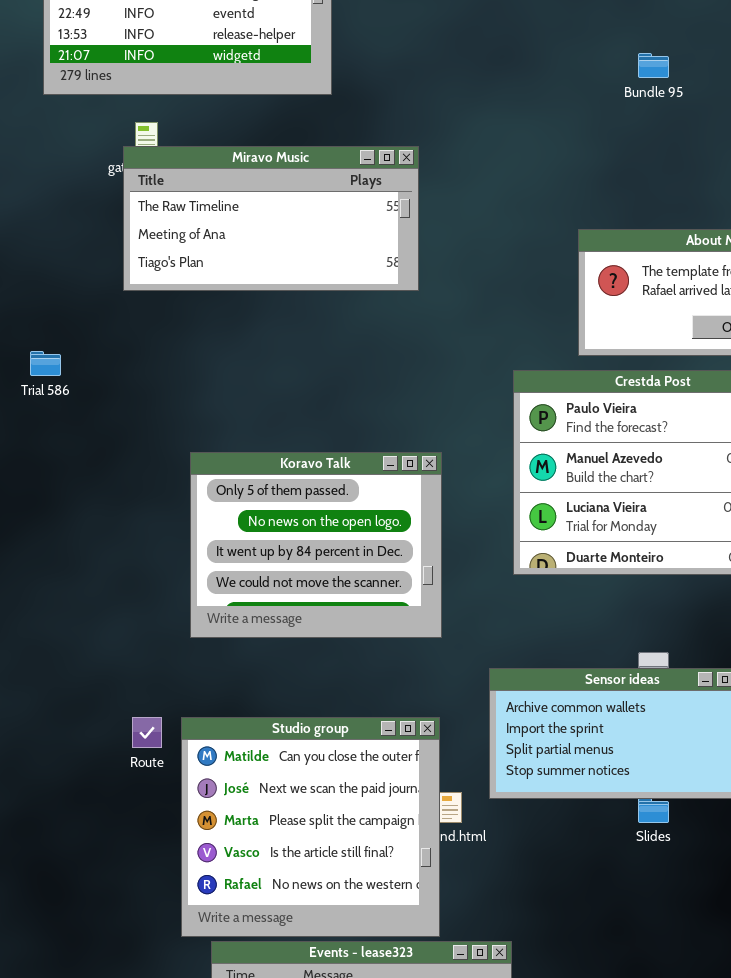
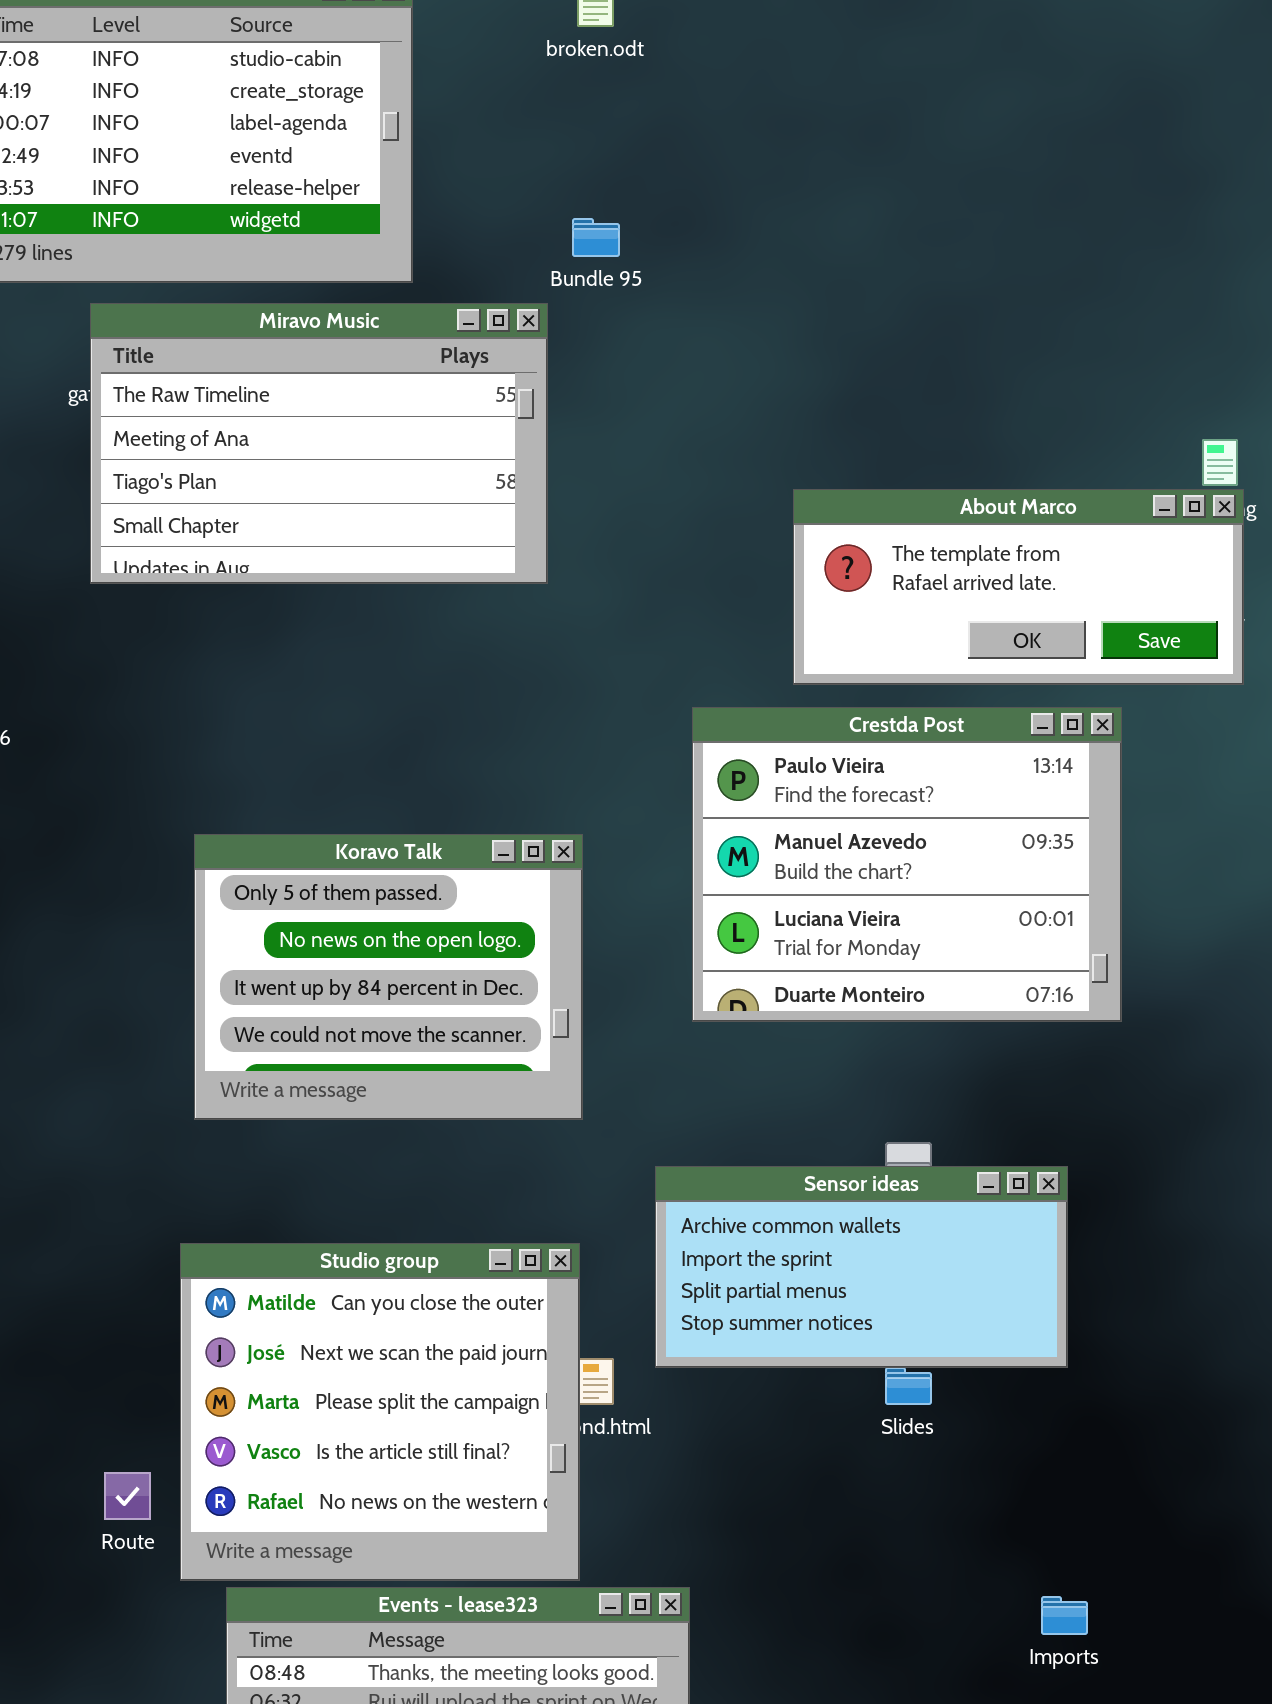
Bundle 95: [638,53,669,78] -> [572,218,620,257], moved
Miravo Music: [123,146,419,291] -> [90,303,548,584], resized
Route: [132,717,162,748] -> [104,1472,151,1520], moved

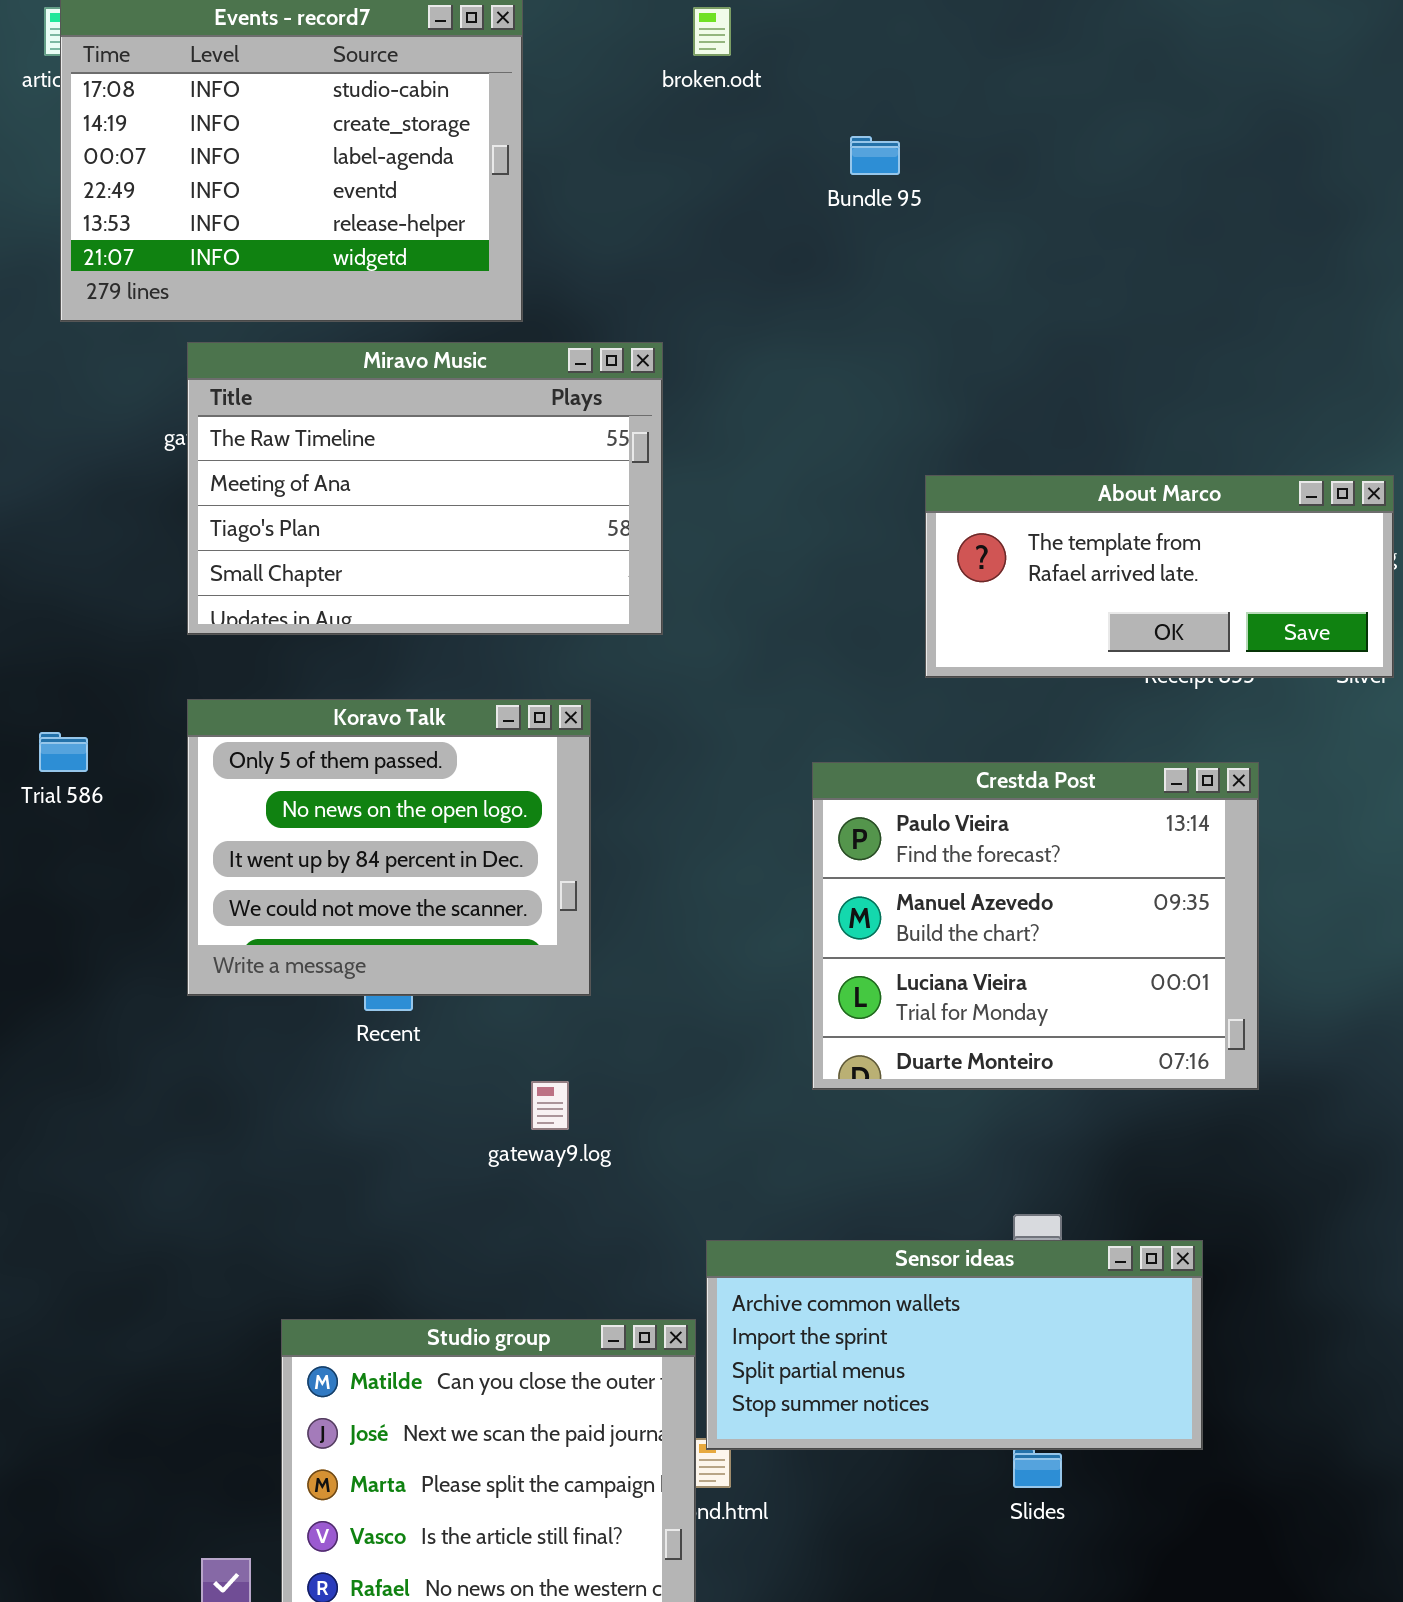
Bundle 95: [572,218,620,257] -> [850,136,900,175], moved
About Marco: [793,489,1244,685] -> [925,475,1394,678], moved
Koravo Talk: [194,834,583,1120] -> [187,699,591,996], moved
Sensor ideas: [655,1166,1068,1368] -> [706,1240,1203,1450], resized

